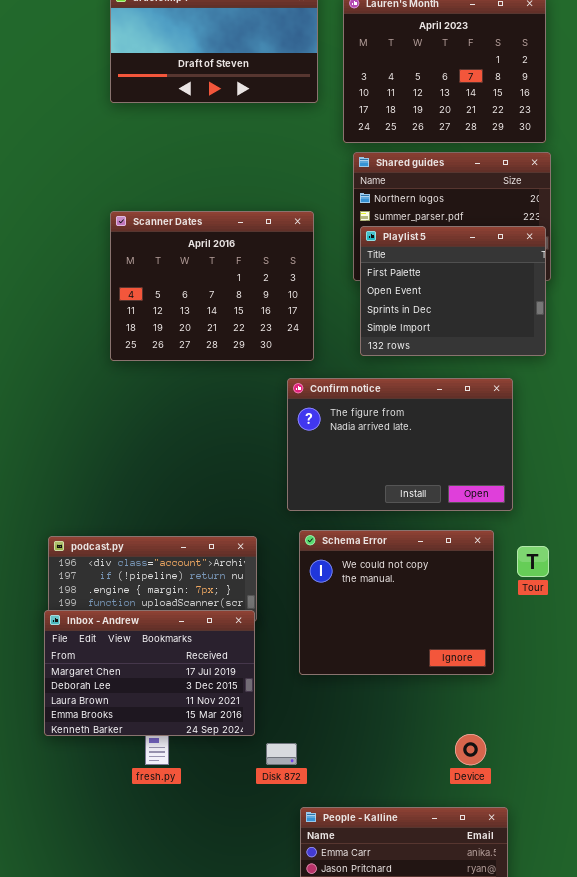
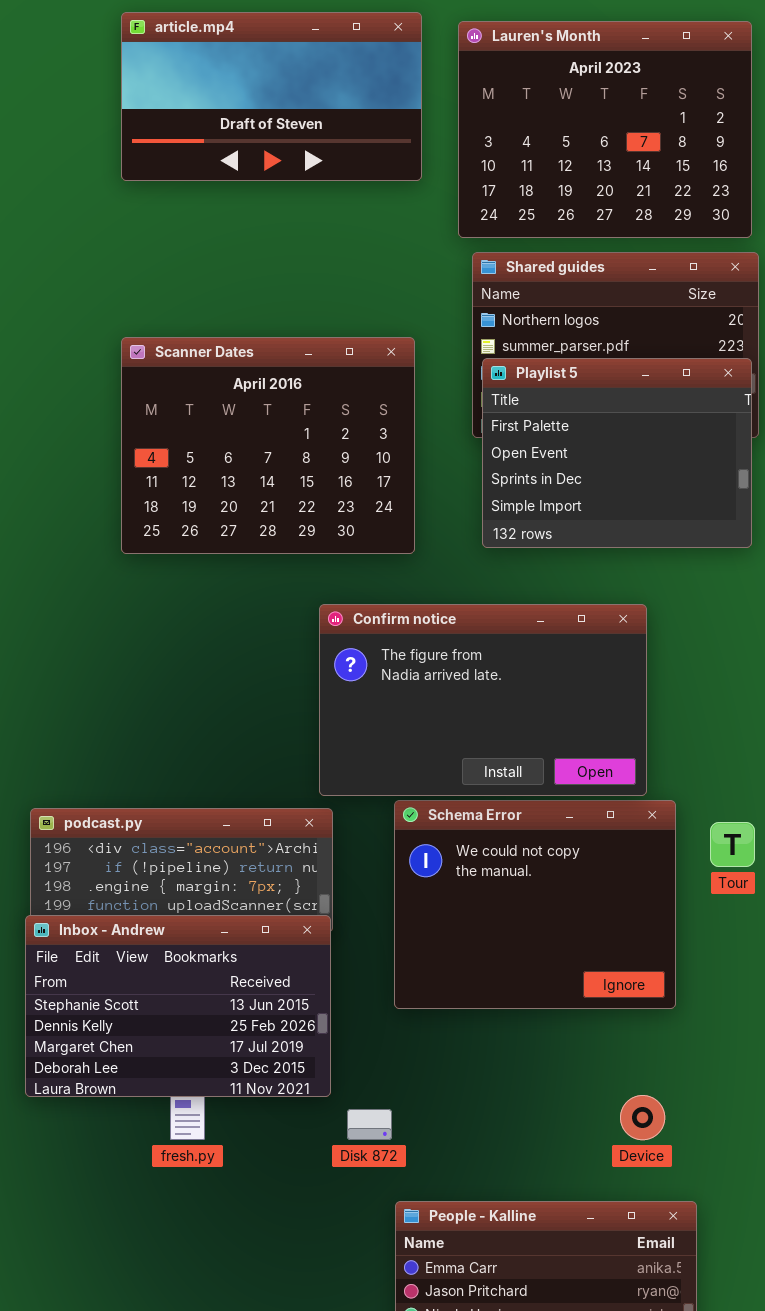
Confirm notice: [287,378,513,511] -> [319,604,647,796], moved
Inbox - Andrew: [44,610,255,736] -> [25,915,331,1097], scrolled up 2 rows

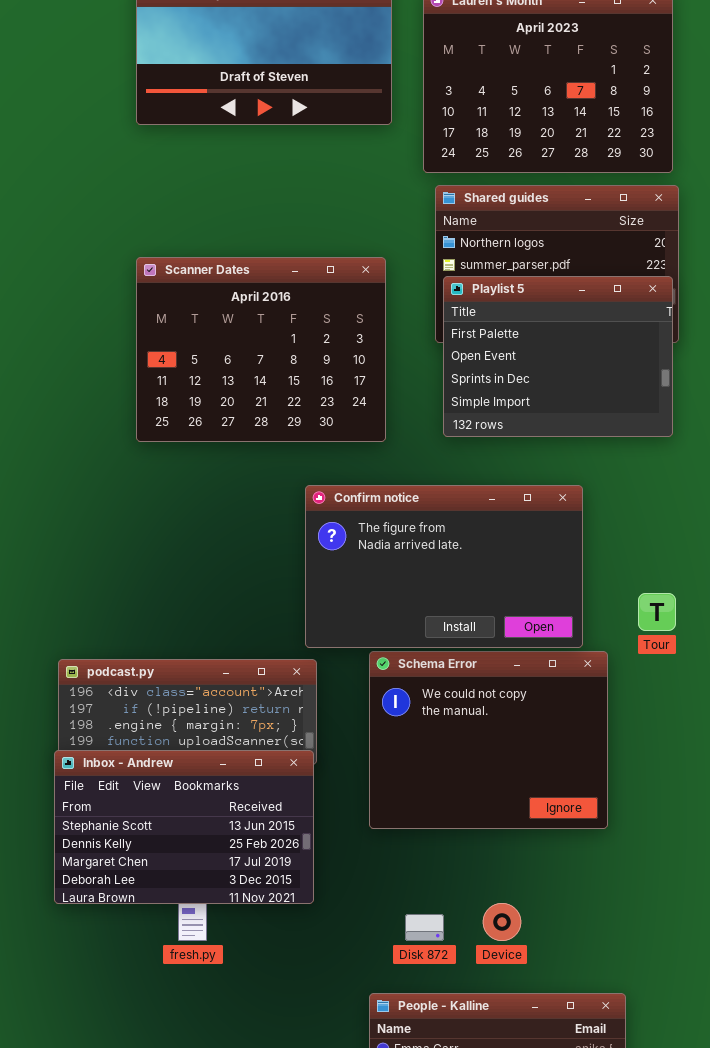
Tour: [710,822,755,867] -> [638,593,676,631], moved
Device: [620,1095,665,1140] -> [483,903,521,941], moved
Disk 872: [347,1109,392,1140] -> [405,914,444,941], moved

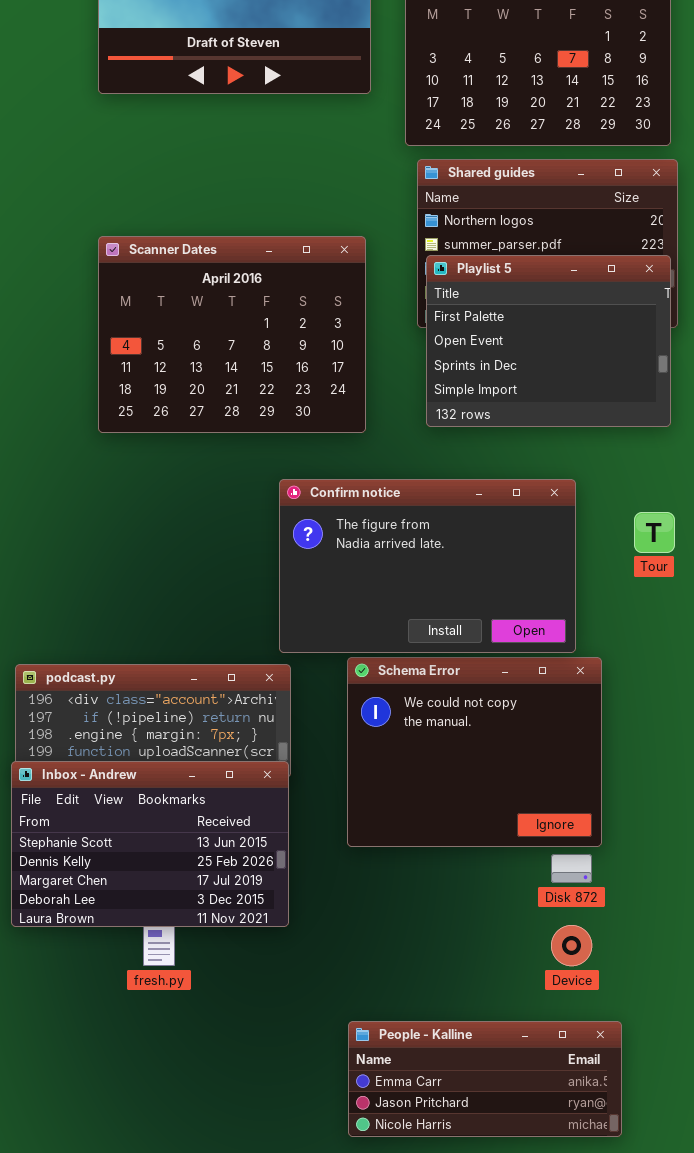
Tour: [638,593,676,631] -> [634,512,675,553], moved
Device: [483,903,521,941] -> [551,925,592,966], moved
Disk 872: [405,914,444,941] -> [551,854,592,883], moved

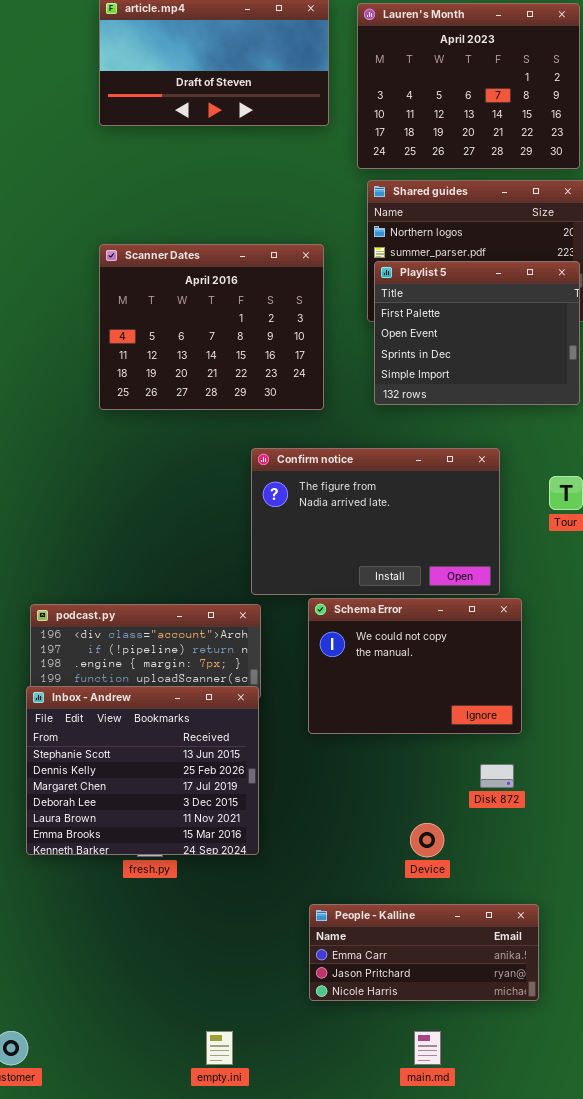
Schema Error: [347,657,602,847] -> [308,598,522,734], resized
Inbox - Andrew: [11,761,289,927] -> [26,686,259,855], resized
Device: [551,925,592,966] -> [410,823,444,857], moved

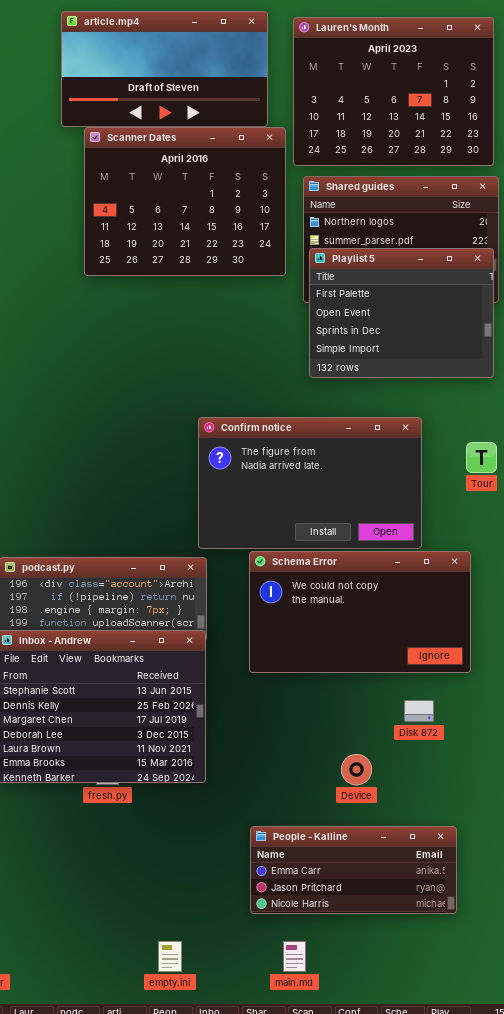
Scanner Dates: [99,244,324,410] -> [84,127,286,276], moved
Schema Error: [308,598,522,734] -> [249,551,471,673], resized
main.md: [414,1031,441,1065] -> [283,941,306,972], moved

